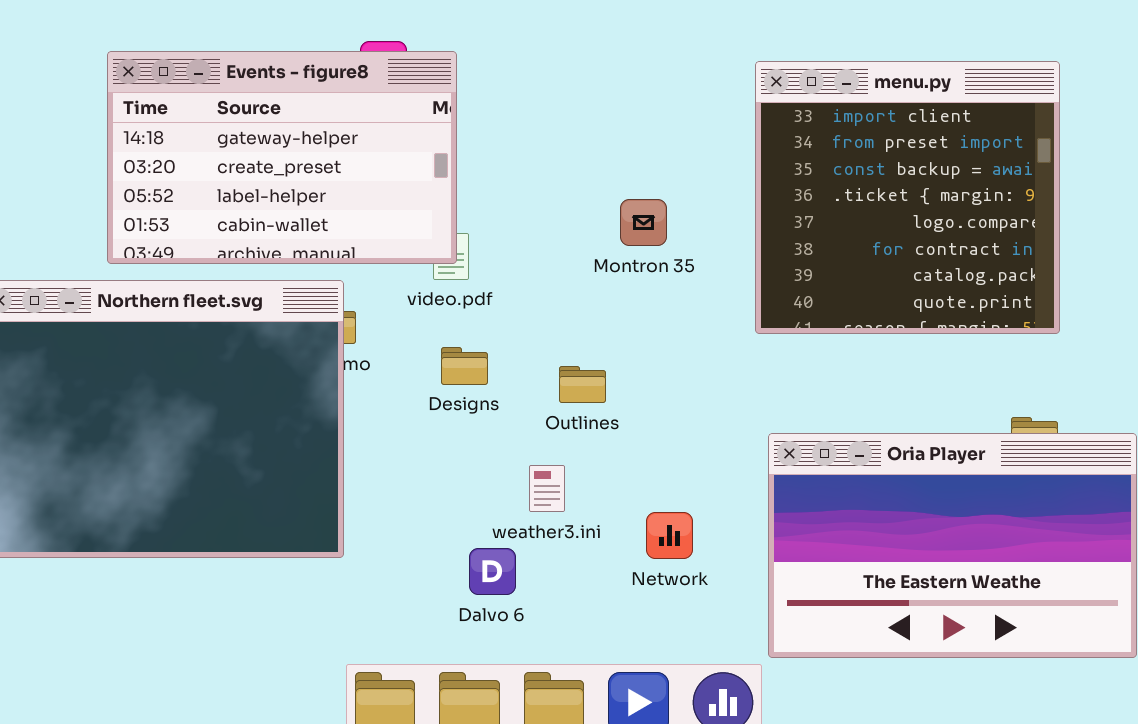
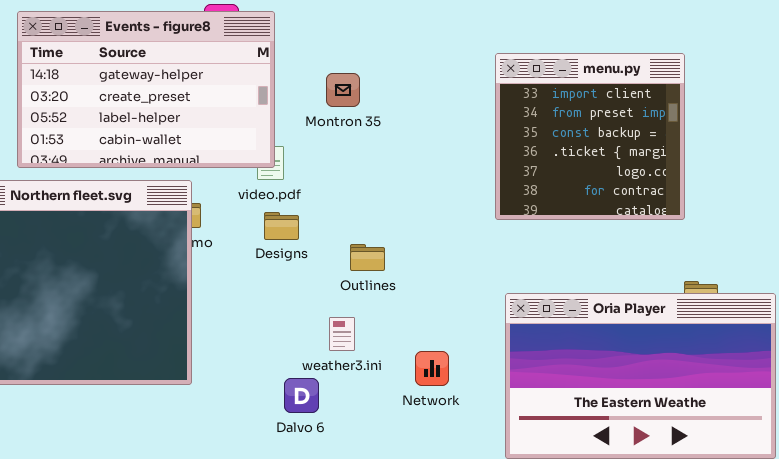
menu.py: [755,61,1060,334] -> [495,53,685,220], resized
Montron 35: [620,199,667,246] -> [326,73,360,107], moved
Designs: [441,347,488,385] -> [264,212,299,240], moved

